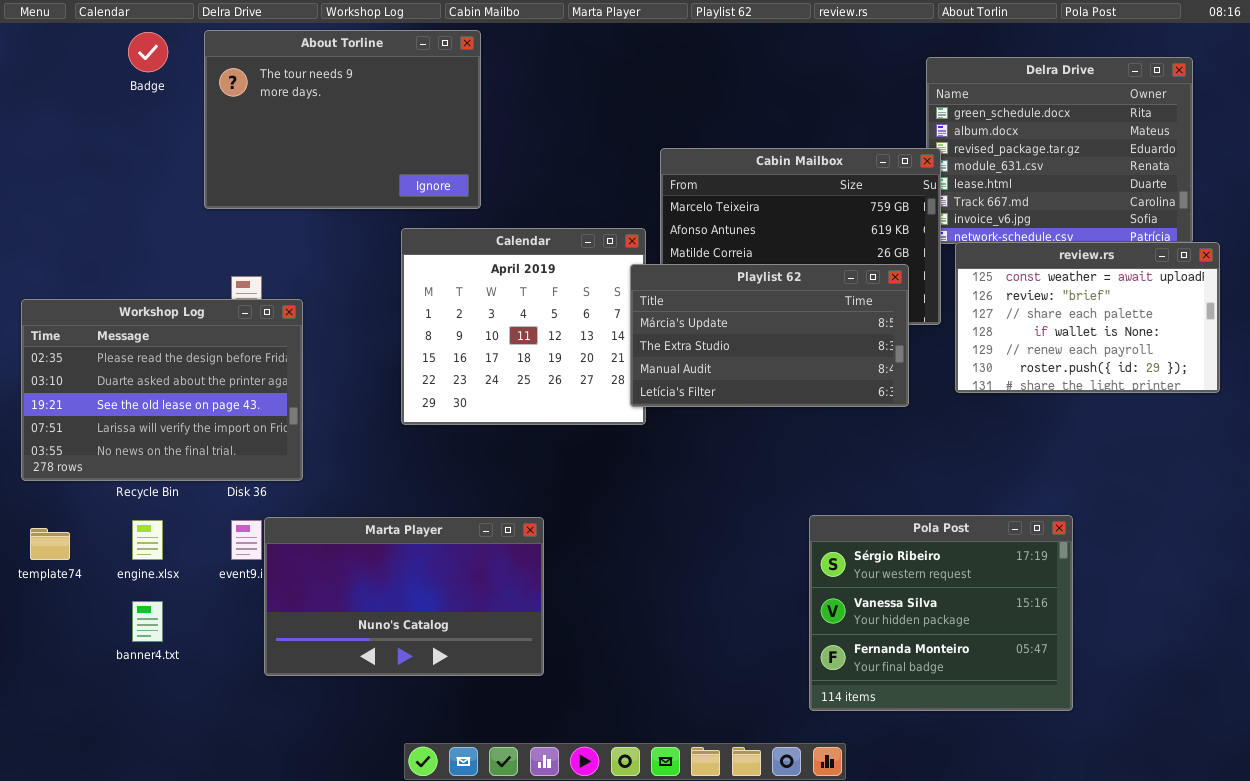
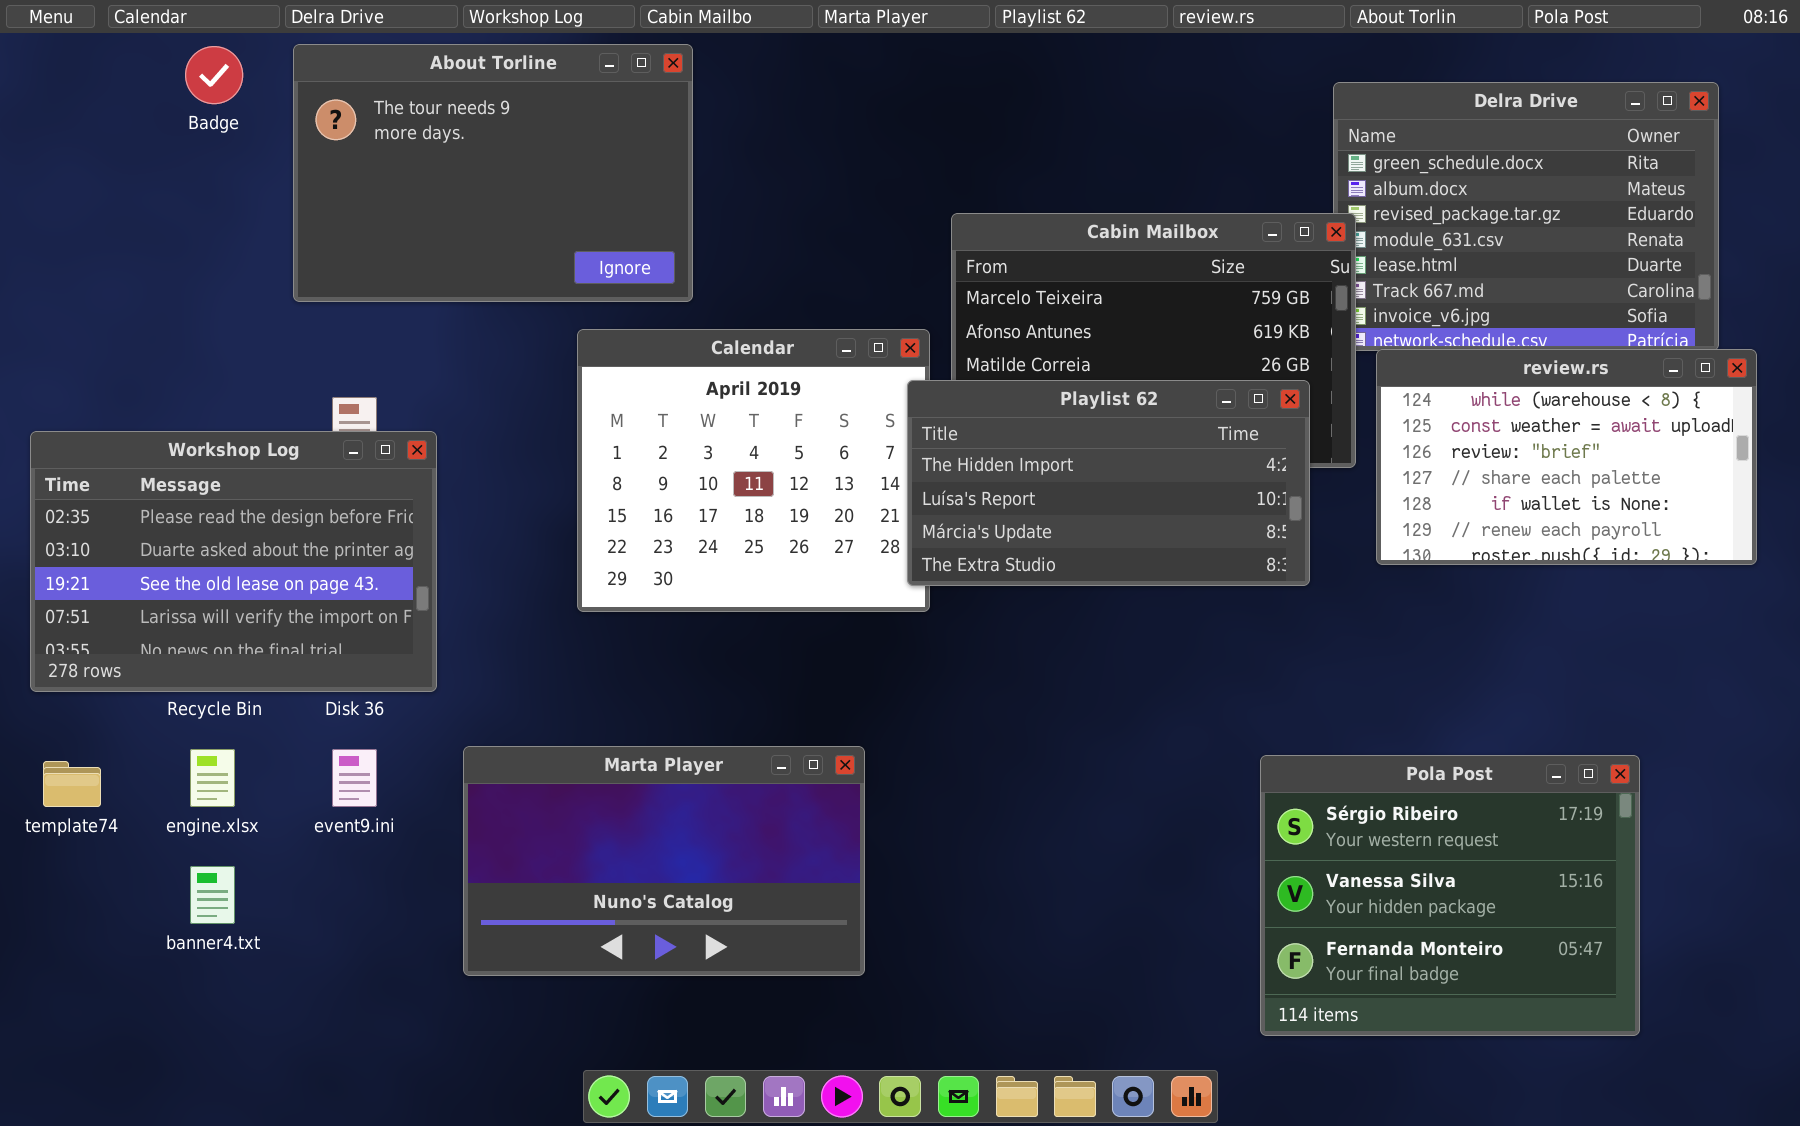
review.rs: [955,242,1220,393] -> [1376,349,1757,565], scrolled up 1 row
Playlist 62: [630,264,909,407] -> [907,380,1310,586], scrolled up 2 rows
Pola Post: [809,515,1073,711] -> [1260,755,1640,1036], moved
Marta Player: [264,517,544,676] -> [463,746,865,976], moved

